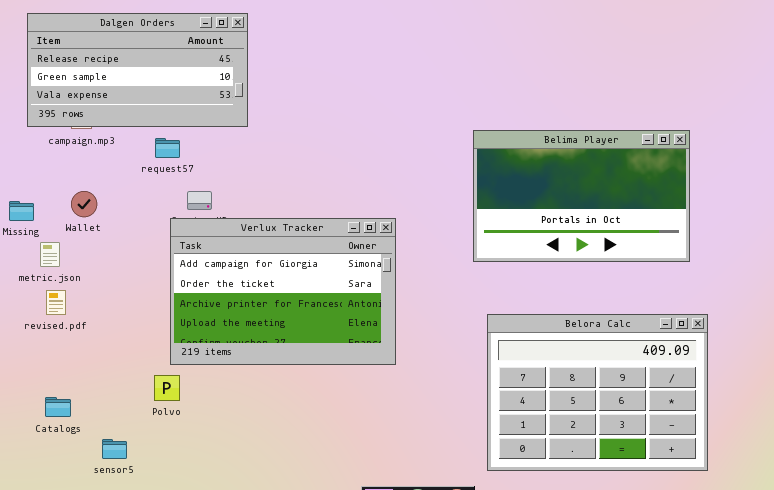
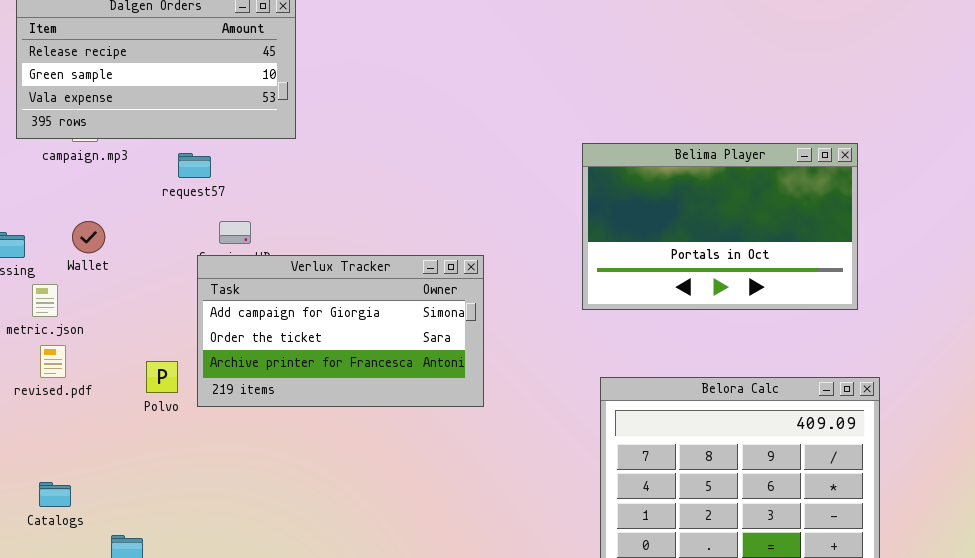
Verlux Tracker: [170,218,396,365] -> [197,255,484,407], resized
Polvo: [154,375,180,401] -> [146,361,178,393], moved

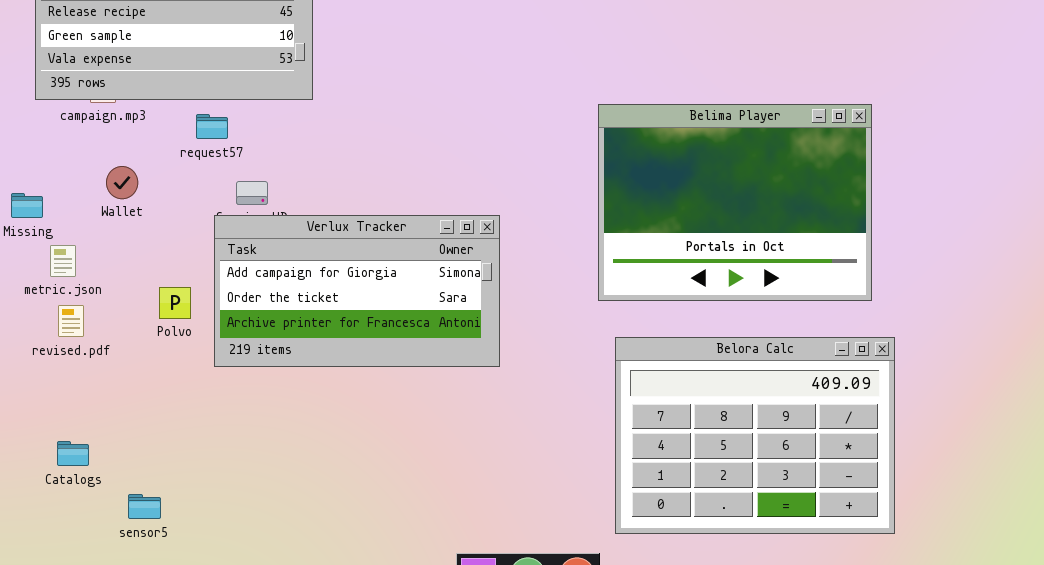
Belima Player: [582,143,858,310] -> [598,104,872,301], resized
Wallet: [72,221,105,253] -> [106,166,138,199], moved
Polvo: [146,361,178,393] -> [159,287,191,319], moved

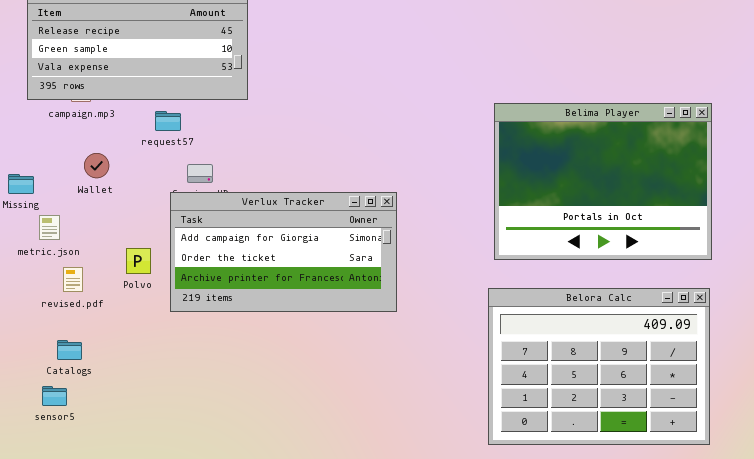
Belima Player: [598,104,872,301] -> [494,103,712,260], moved
revised.pdf: [58,305,84,337] -> [63,267,83,292], moved
Catalogs: [57,441,89,466] -> [57,340,82,360], moved
sensor5: [128,494,161,519] -> [42,386,67,406], moved

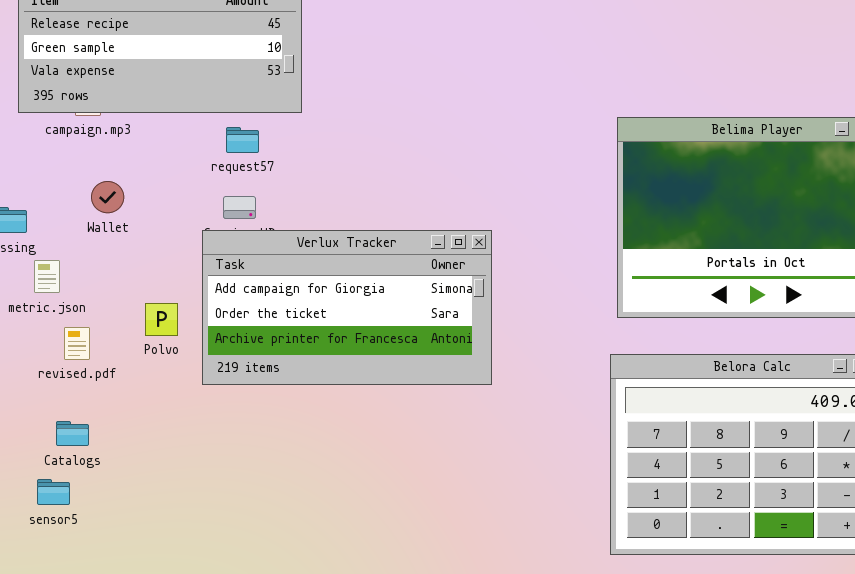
request57: [155,111,181,131] -> [226,127,259,153], moved

